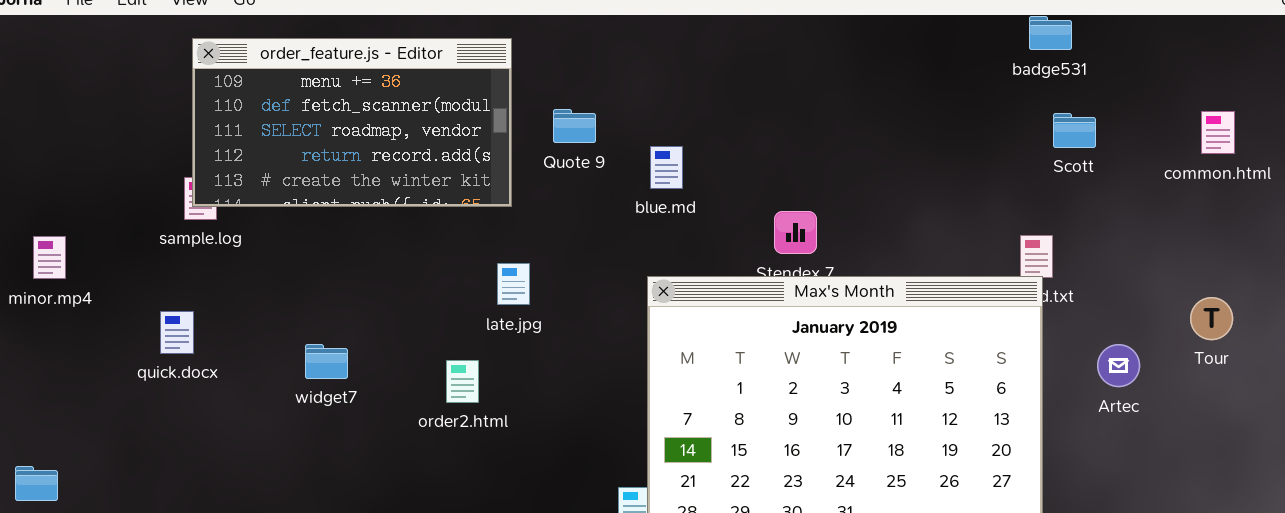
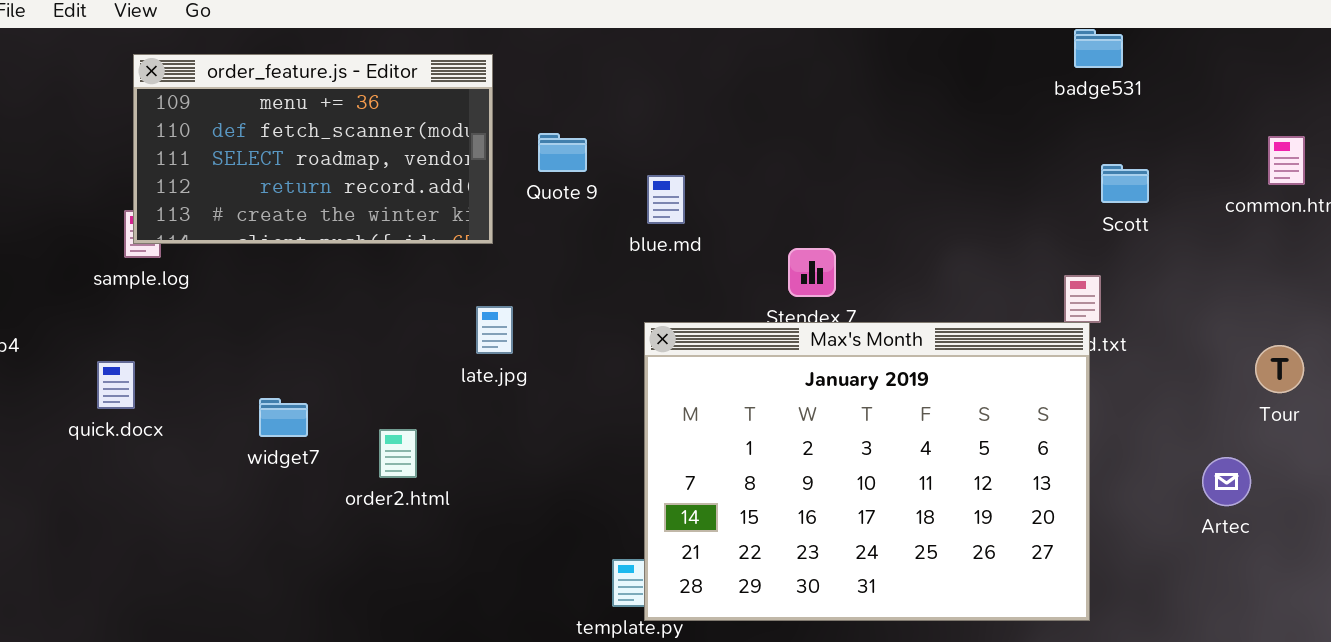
Scott: [1053,113,1096,148] -> [1101,164,1149,203], moved
Artec: [1097,344,1140,387] -> [1202,457,1251,506], moved
order2.html: [446,360,479,403] -> [379,429,417,478], moved

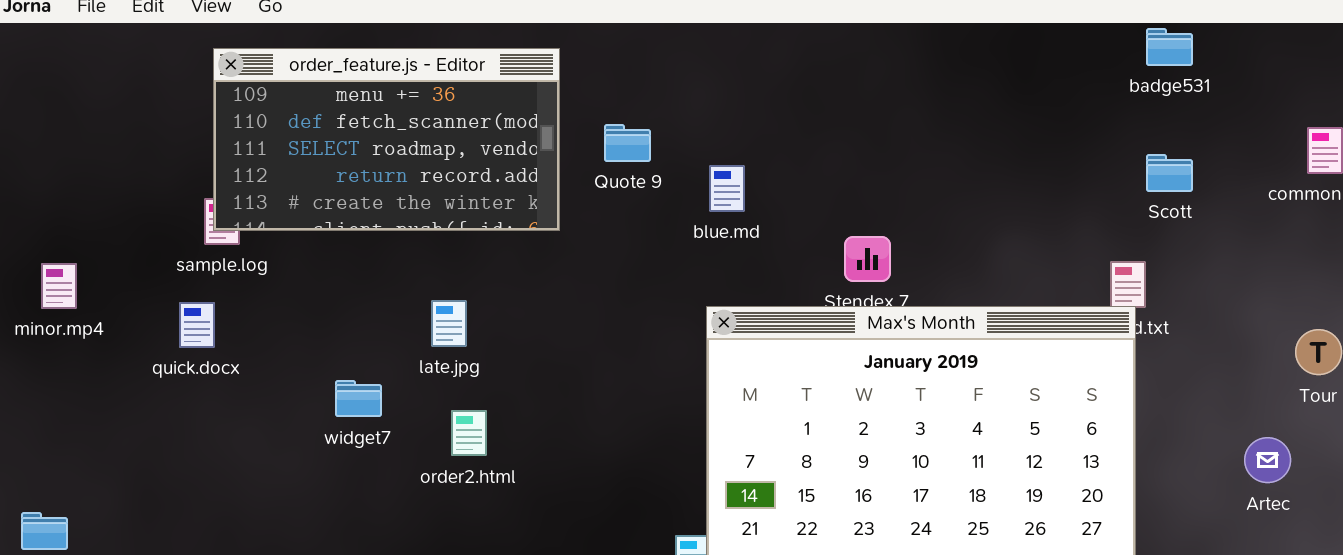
badge531: [1074,29,1123,68] -> [1146,28,1193,66], moved
late.jpg: [476,306,513,354] -> [431,300,467,347], moved
quick.docx: [97,361,135,409] -> [179,302,215,348], moved

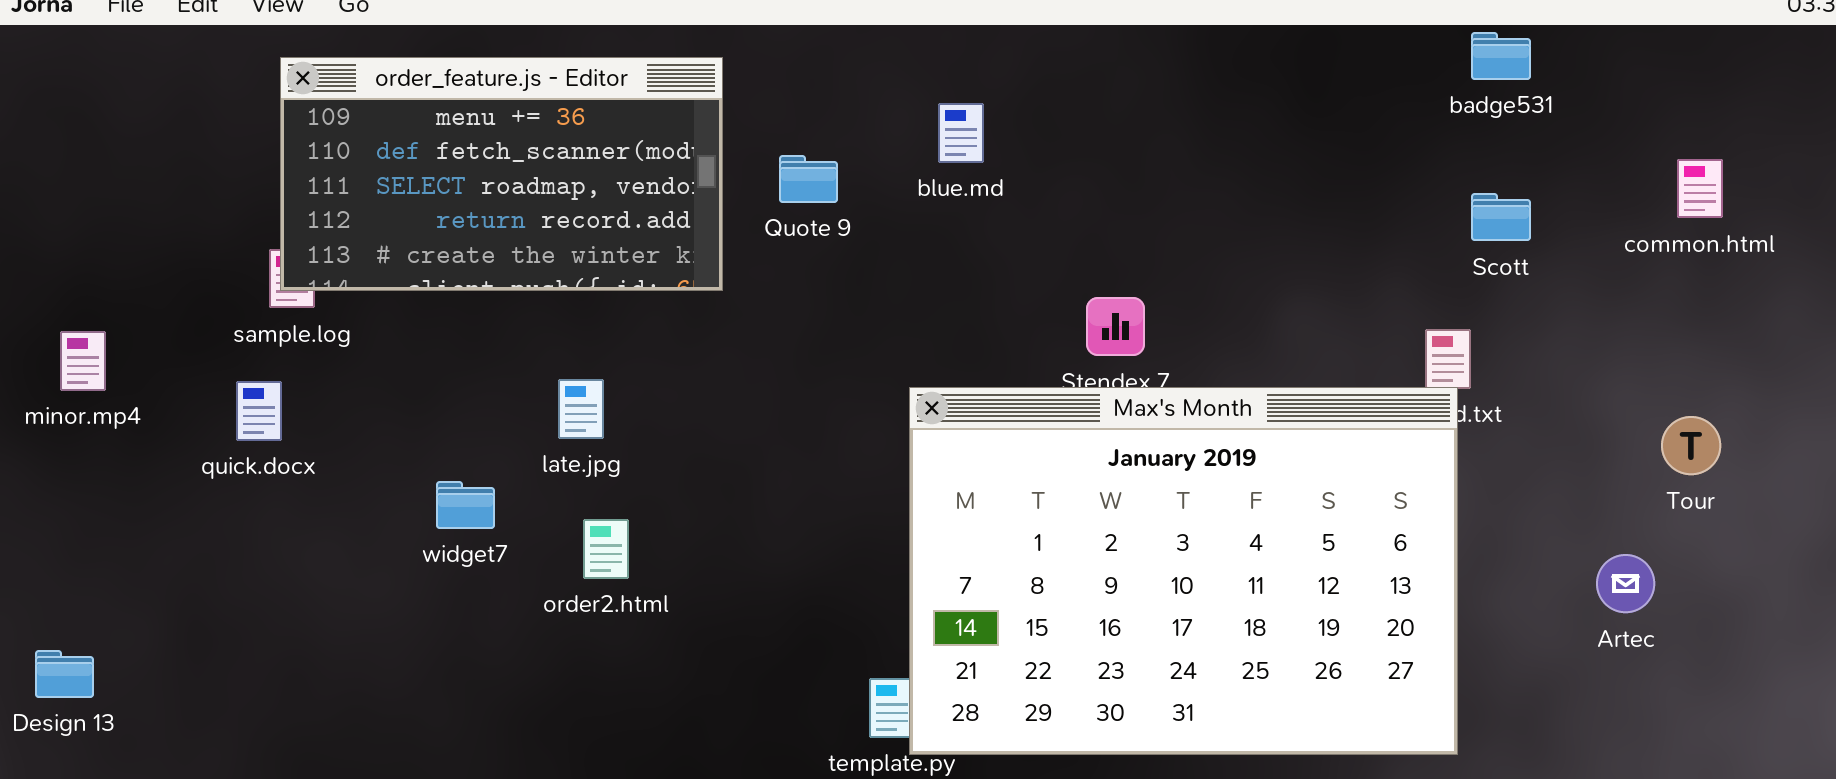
blue.md: [709,165,745,212] -> [938,103,984,163], moved

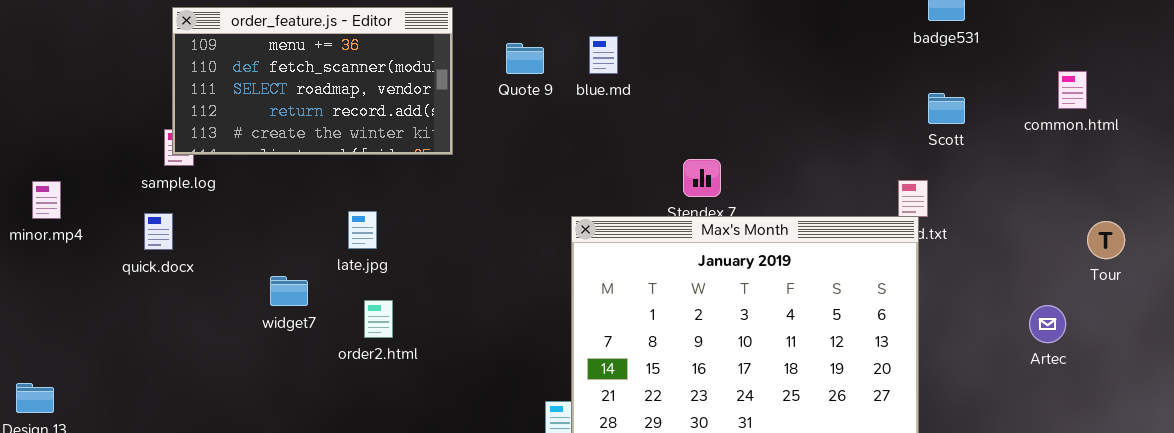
Quote 9: [779,155,838,203] -> [506,43,544,74], moved
Tour: [1661,416,1721,475] -> [1087,221,1125,259], moved
Artec: [1596,554,1655,613] -> [1029,305,1066,343], moved

